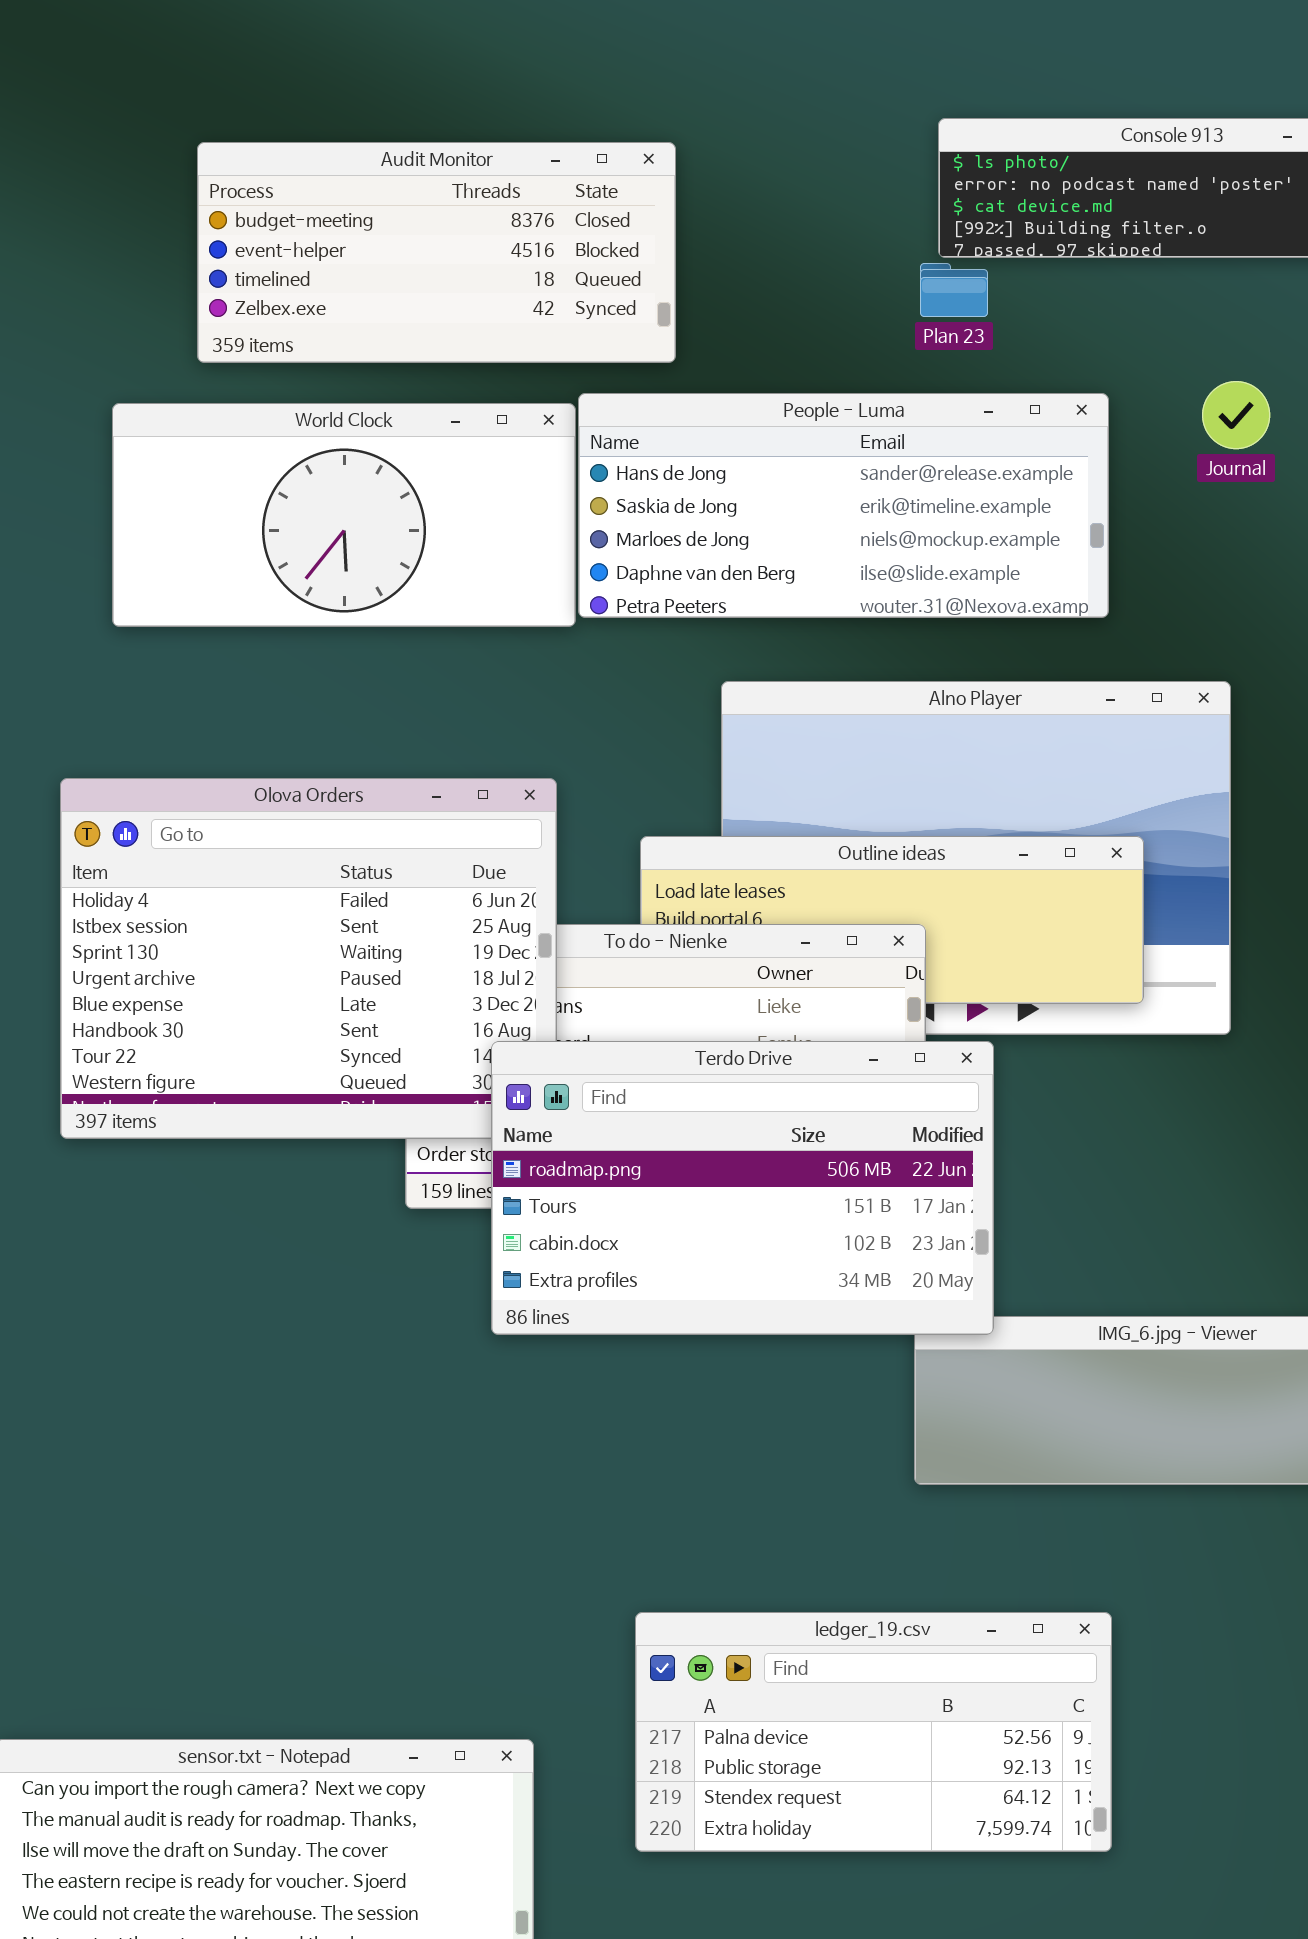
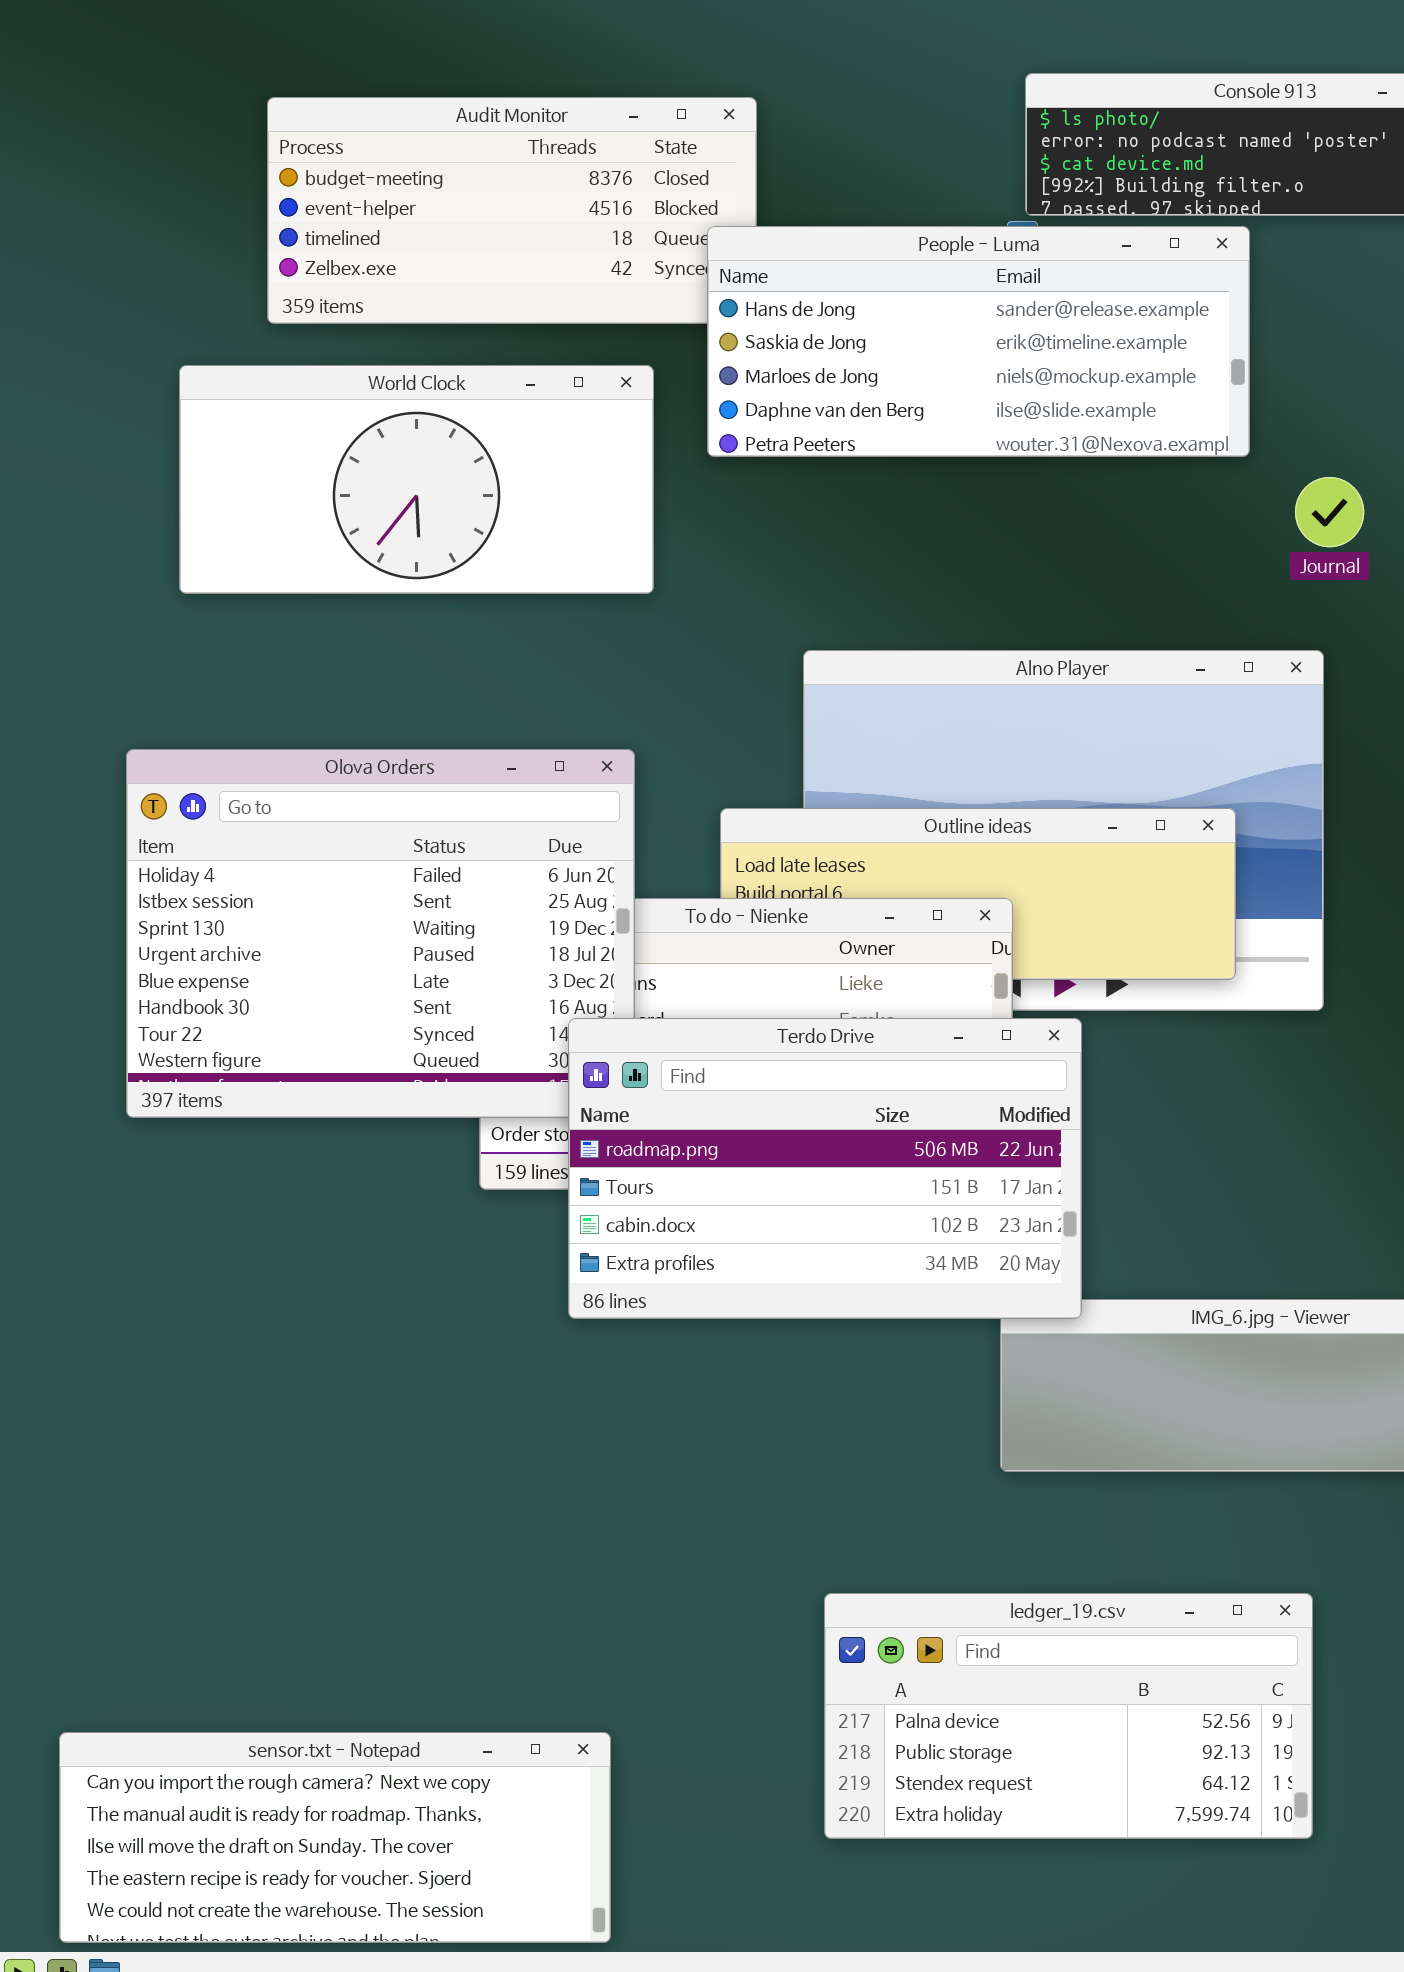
Journal: [1202,381,1270,449] -> [1295,477,1364,547], moved
People - Luma: [578,393,1109,618] -> [707,226,1250,457], moved
ledger_19.csv: [635,1612,1112,1852] -> [824,1593,1313,1839], moved

